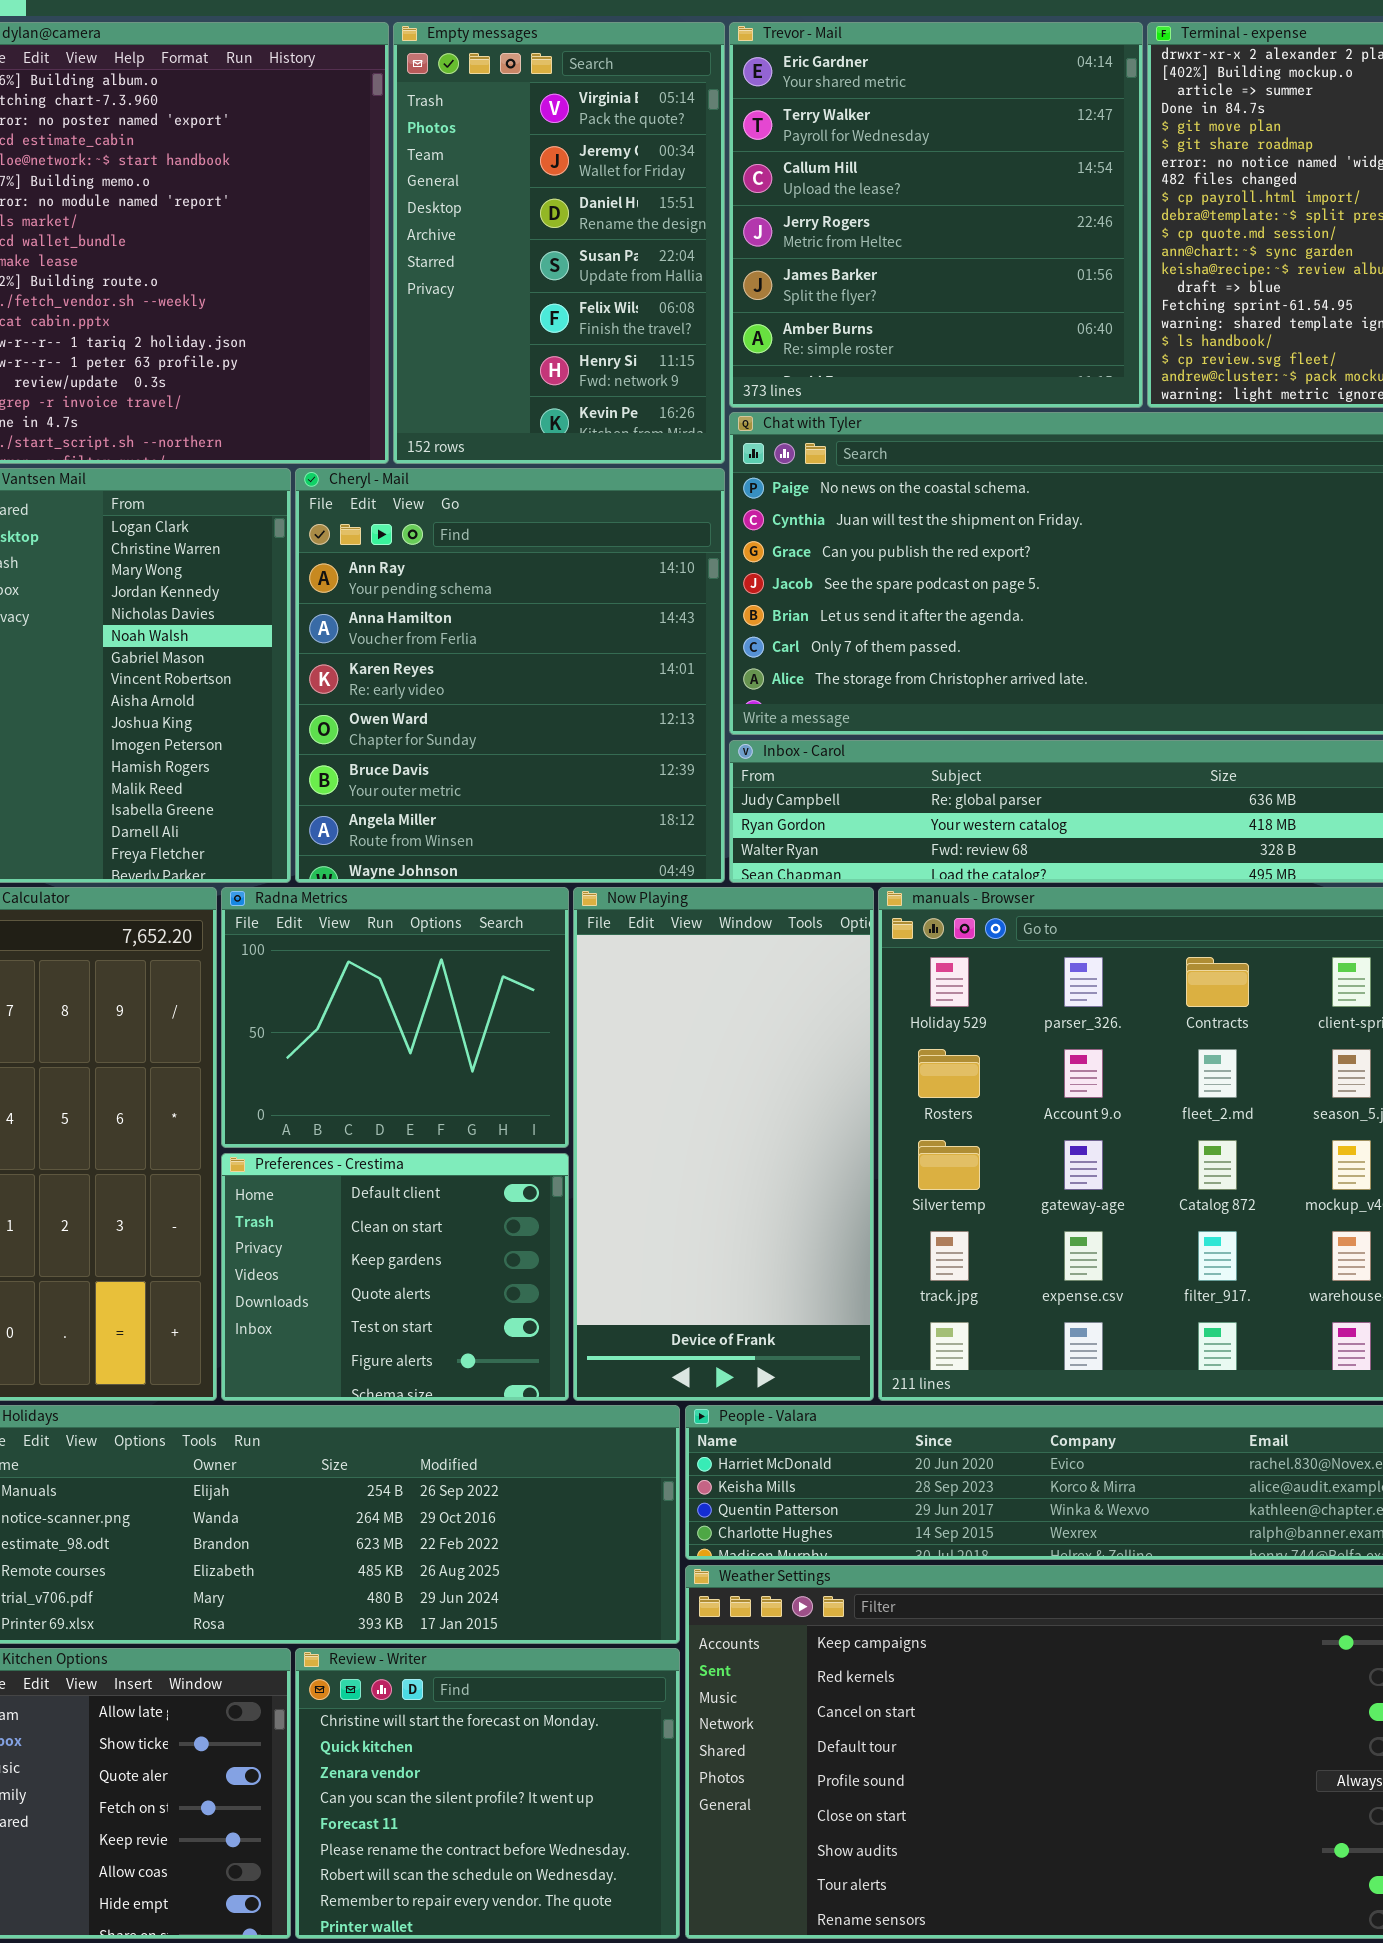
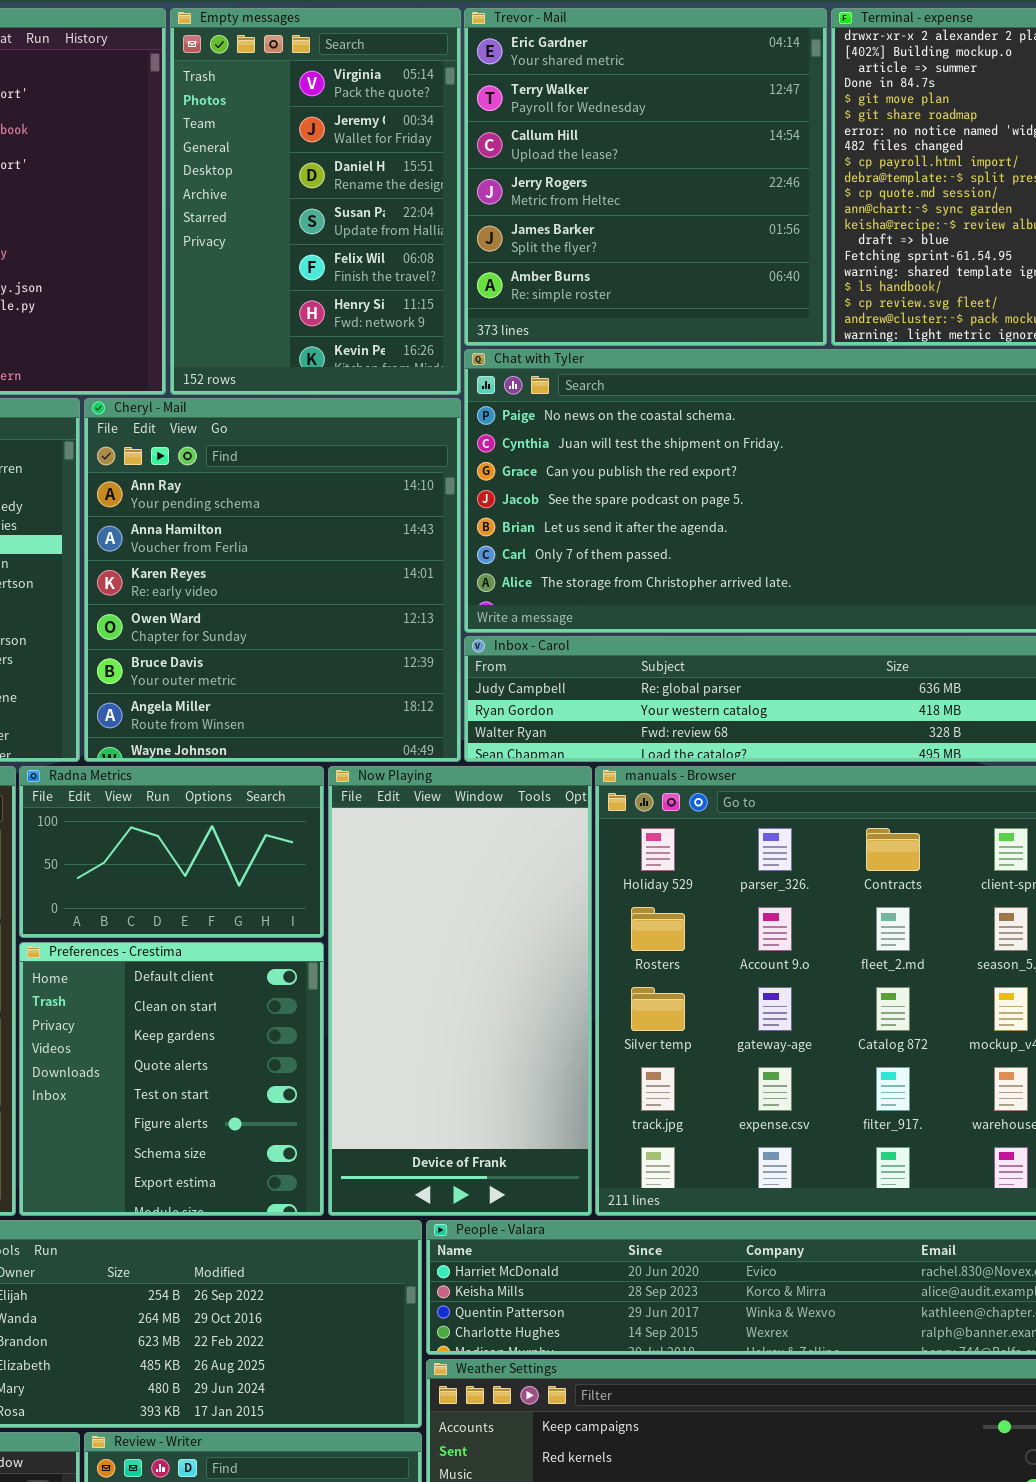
Radna Metrics: [221,887,569,1148] -> [19,766,324,938], resized
Preferences - Crestima: [221,1153,569,1401] -> [19,942,324,1216], resized

